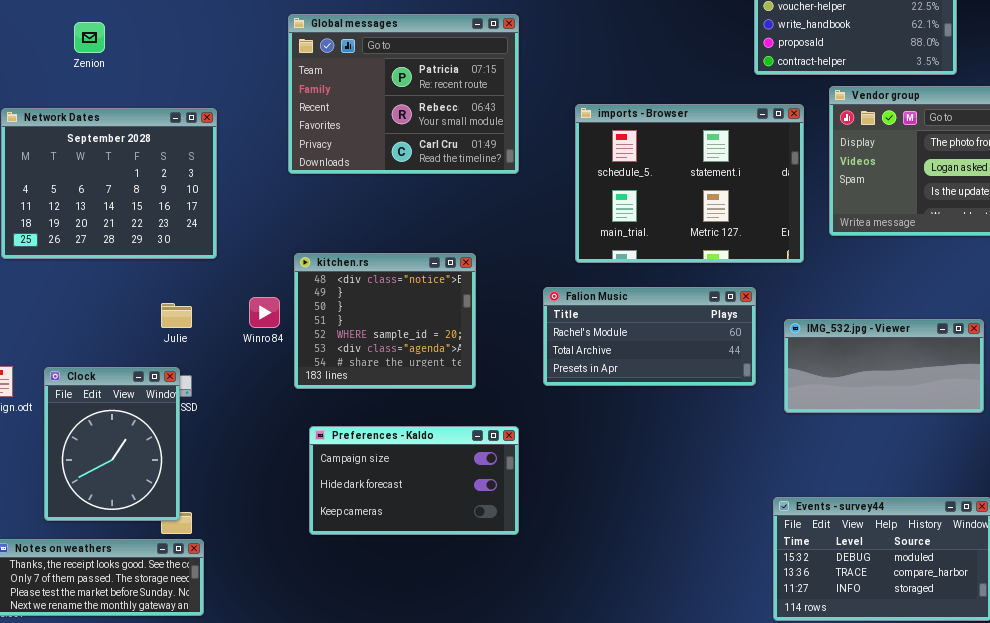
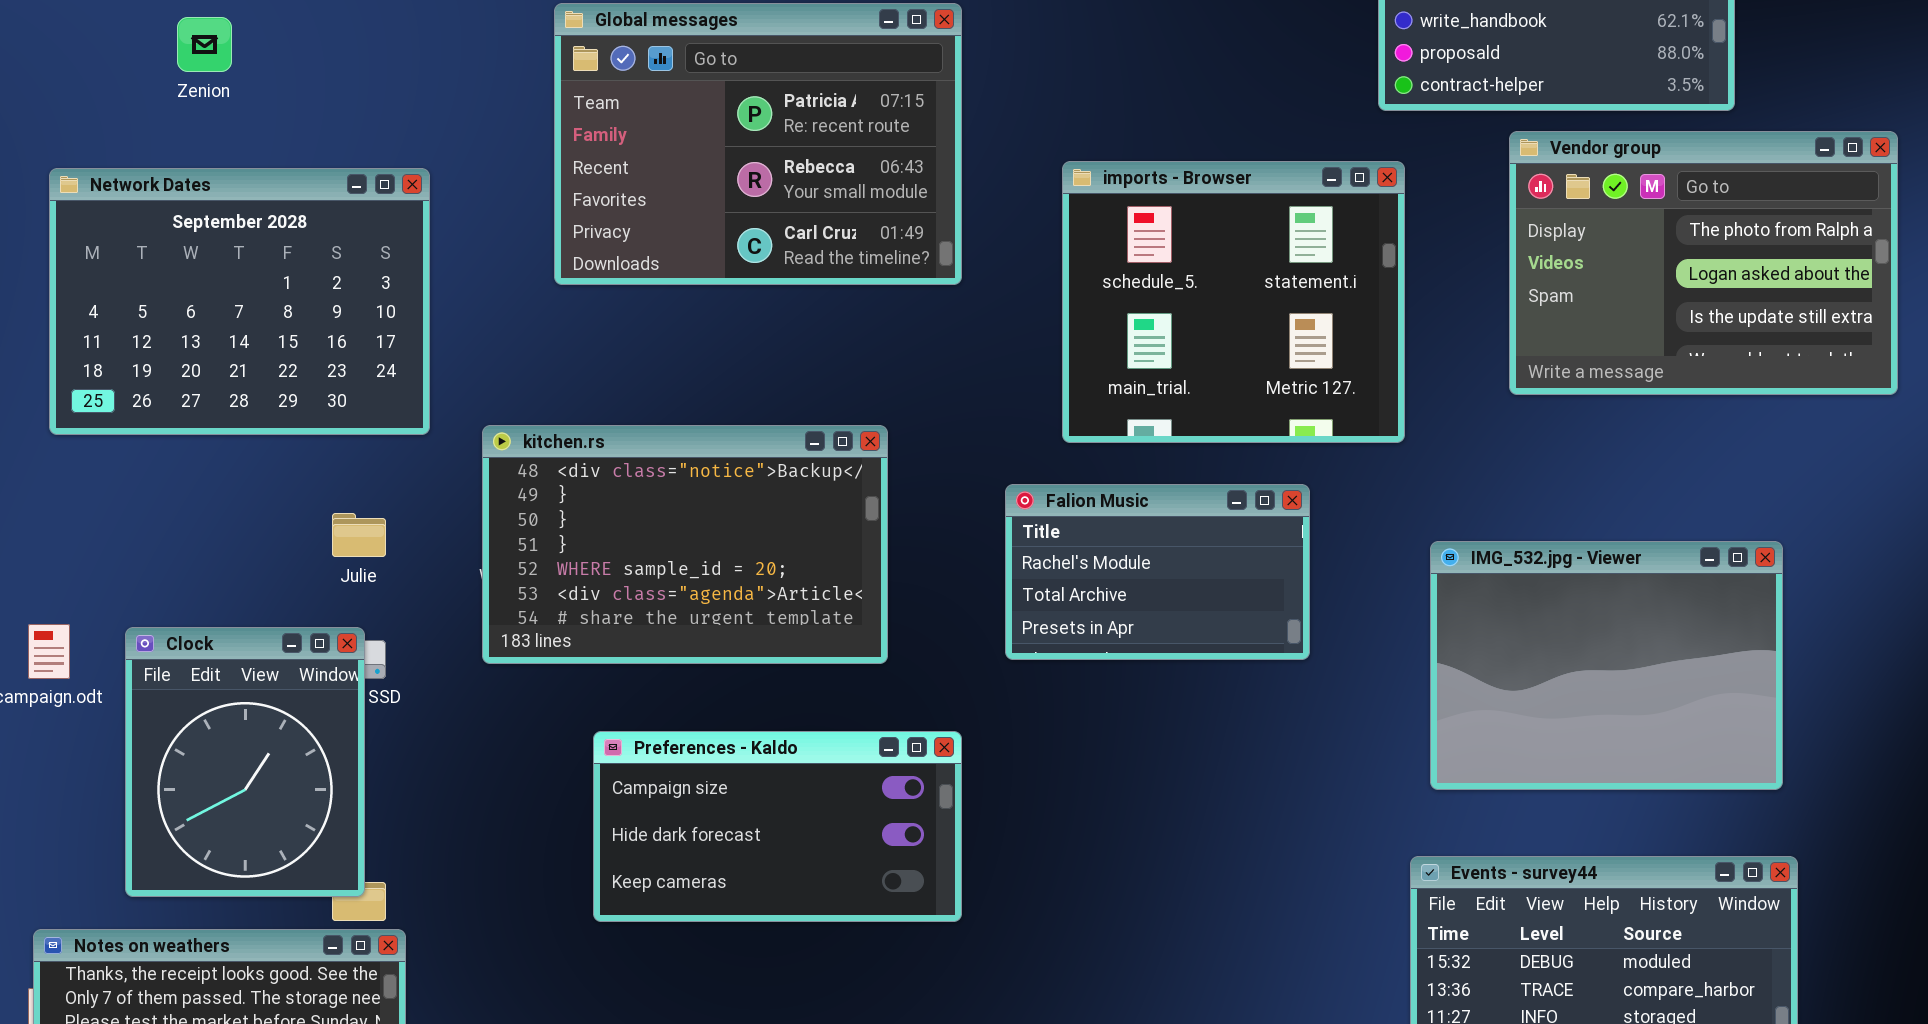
imports - Browser: [575,104,804,263] -> [1062,161,1405,443], resized
kitchen.rs: [294,253,476,389] -> [482,425,888,664], resized
Falion Music: [543,287,756,386] -> [1005,484,1310,660], resized
IMG_532.jpg - Viewer: [784,319,984,413] -> [1430,541,1783,790], resized

